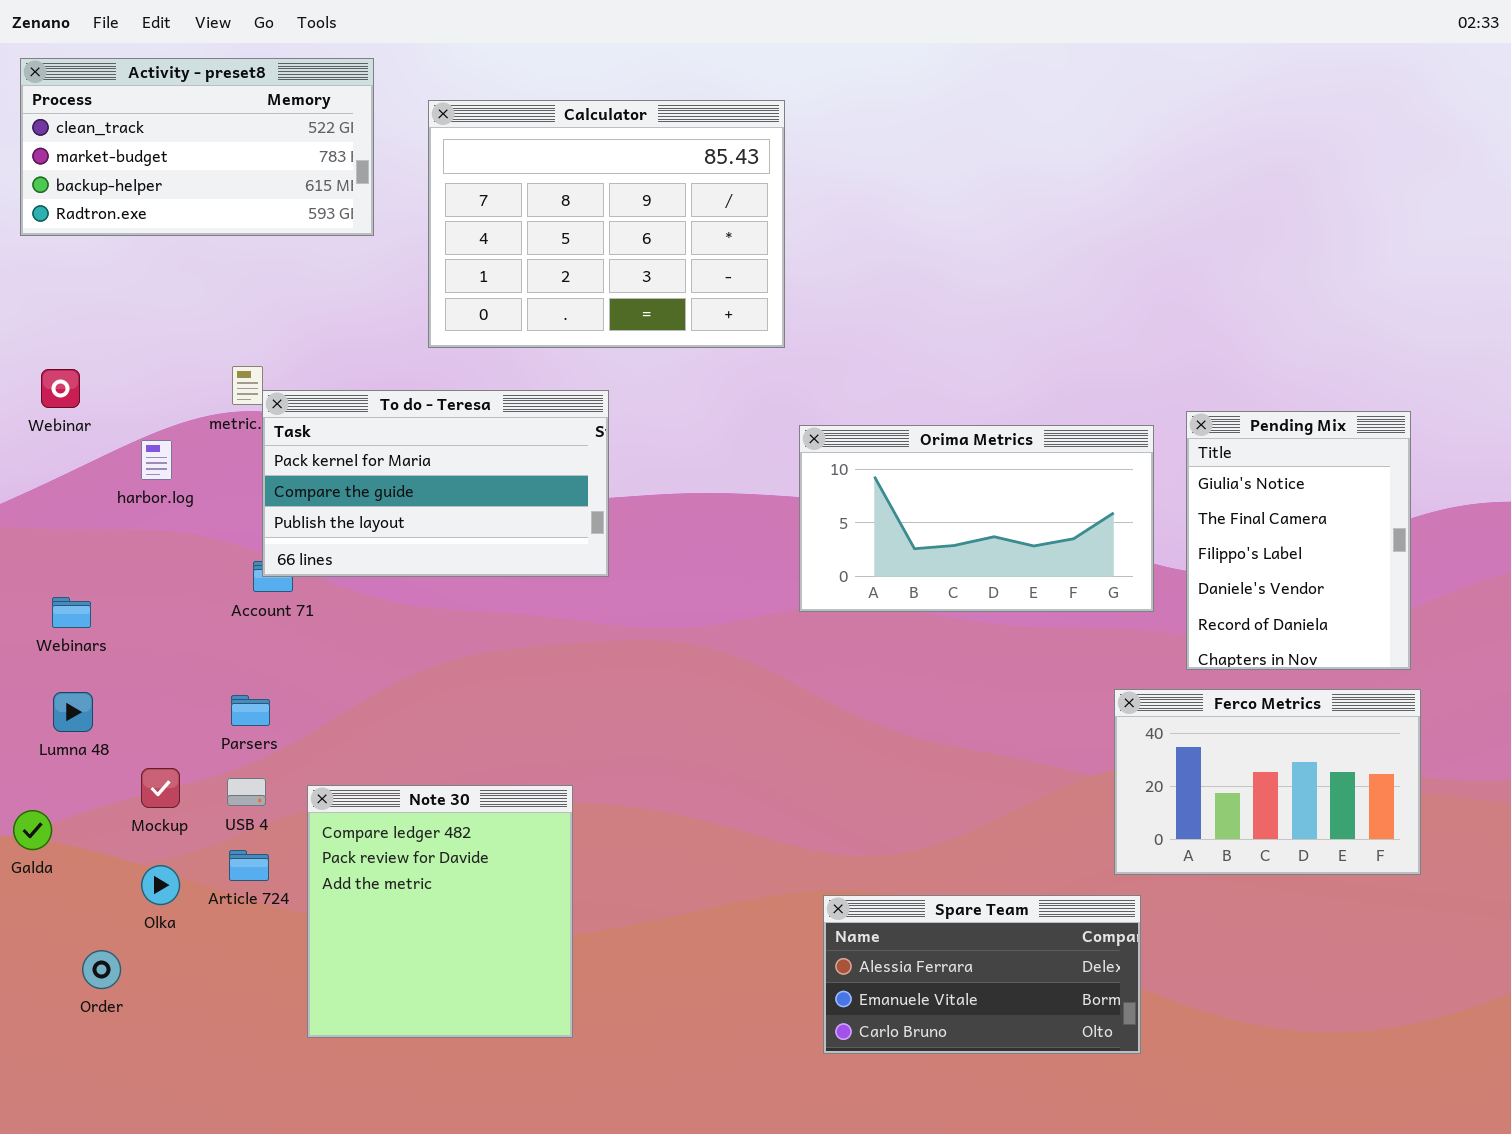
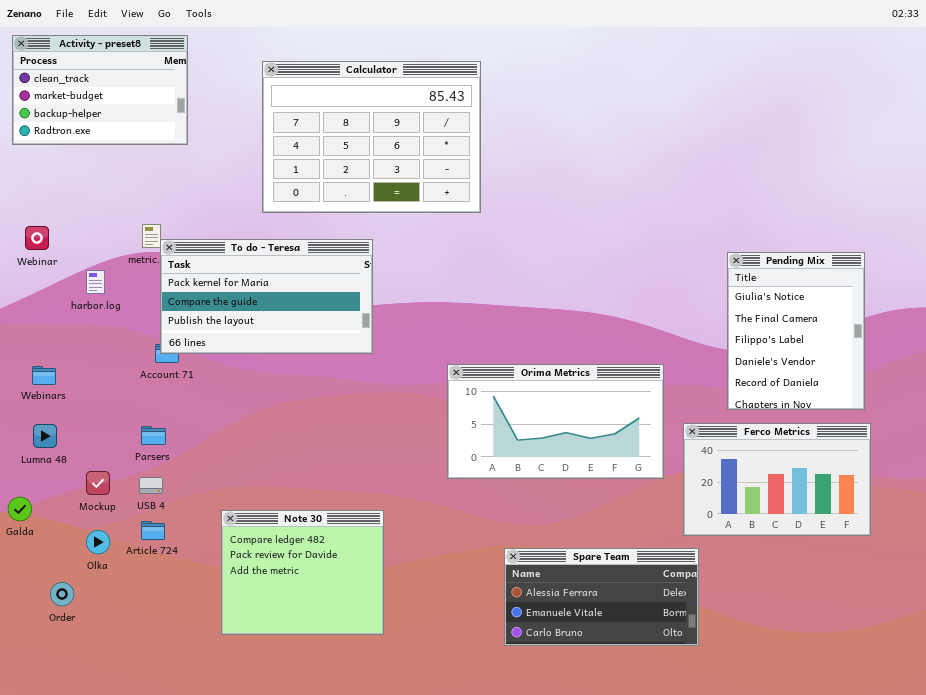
Activity - preset8: [20,58,374,236] -> [12,35,188,145], resized
Orima Metrics: [799,425,1154,612] -> [447,364,664,479], moved
Note 30: [307,785,573,1038] -> [221,510,384,635], moved, resized

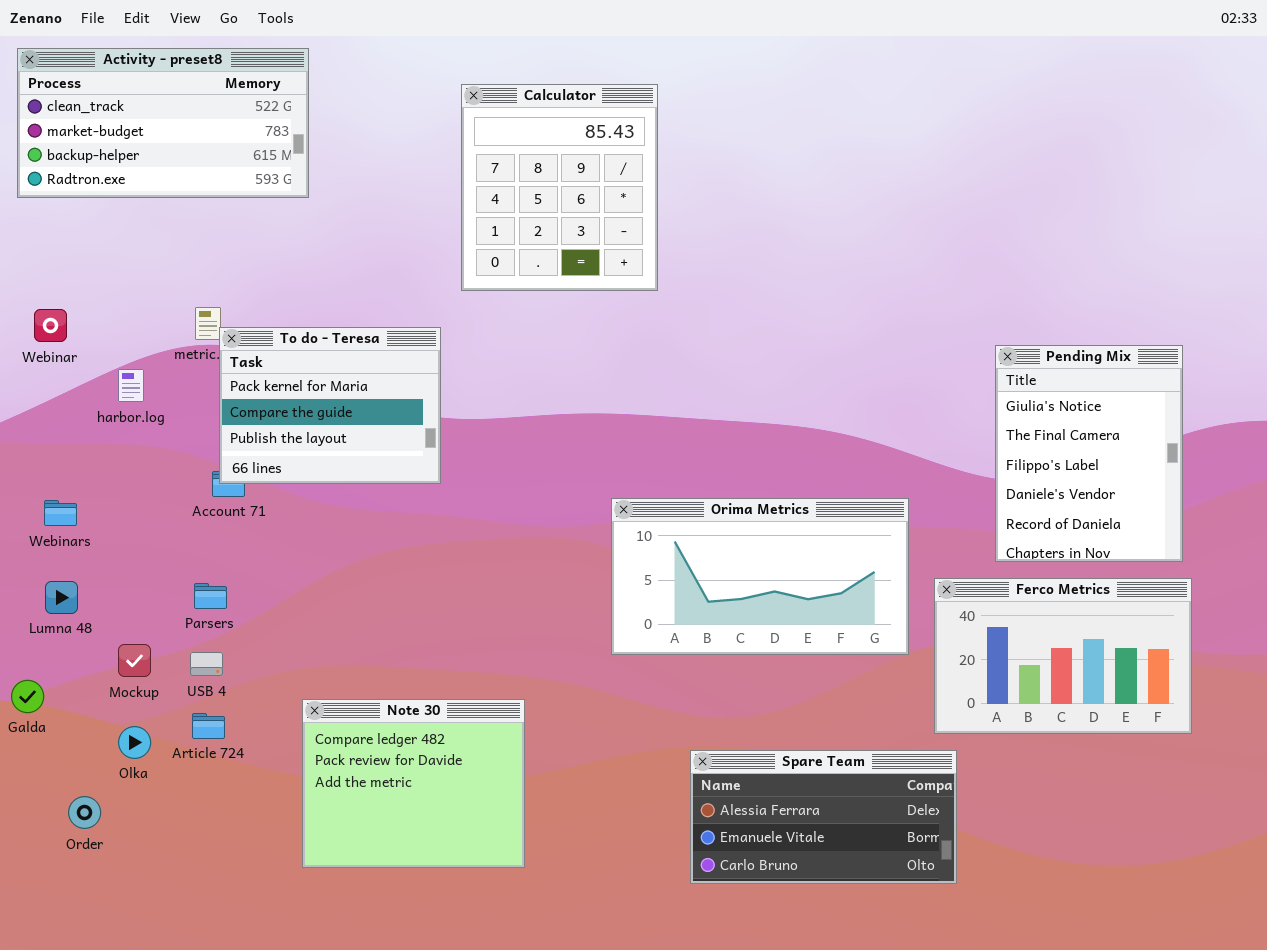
Activity - preset8: [12,35,188,145] -> [17,48,309,198], resized
Calculator: [262,61,481,213] -> [461,84,658,291], resized
To do - Teresa: [160,239,373,354] -> [219,327,441,484], resized

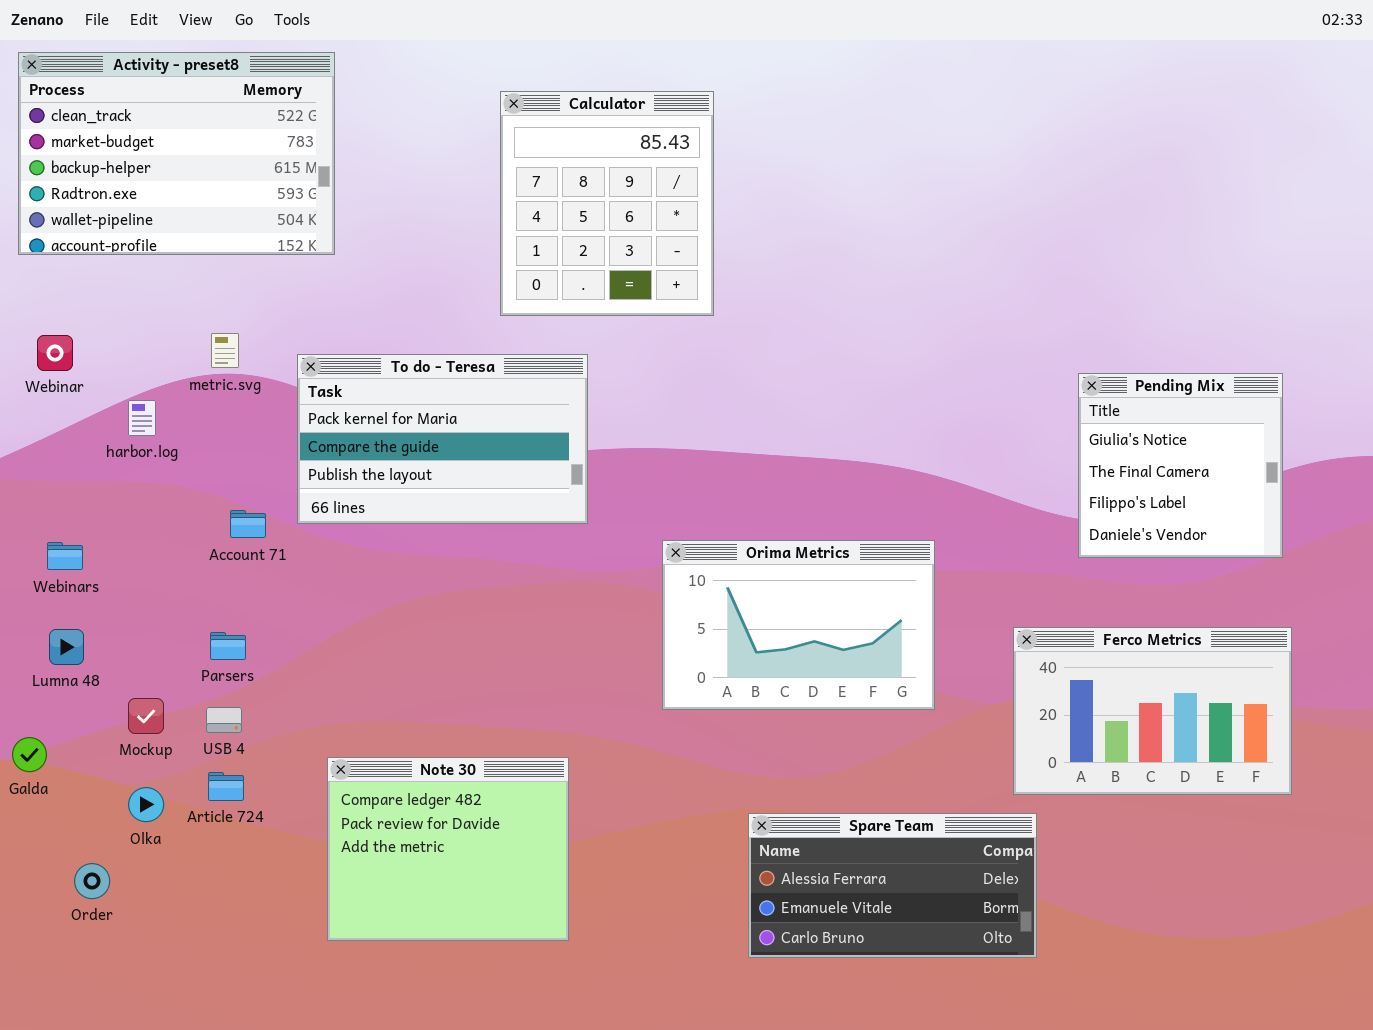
Activity - preset8: [17,48,309,198] -> [18,52,335,255], resized
To do - Teresa: [219,327,441,484] -> [297,354,588,524], moved, resized
Pending Mix: [995,345,1183,562] -> [1078,373,1283,558], resized
Orima Metrics: [611,498,909,655] -> [662,540,935,710], resized

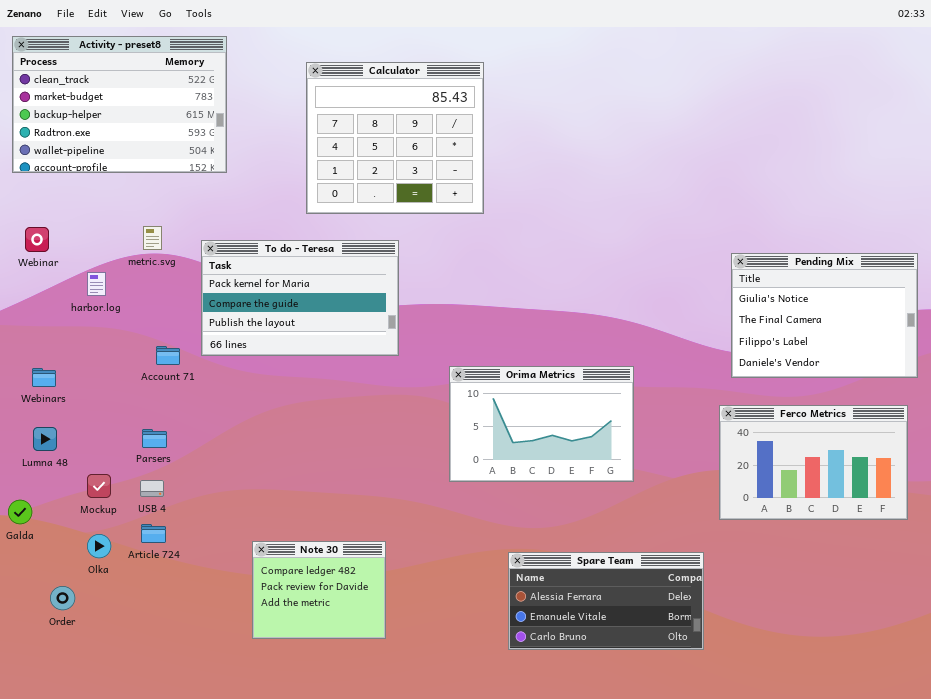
Calculator: [500,91,714,316] -> [306,62,484,214], resized
Pending Mix: [1078,373,1283,558] -> [731,253,918,378], resized
Ferco Metrics: [1013,627,1292,795] -> [719,405,908,520], moved
Note 30: [327,757,569,941] -> [252,541,386,639], resized

